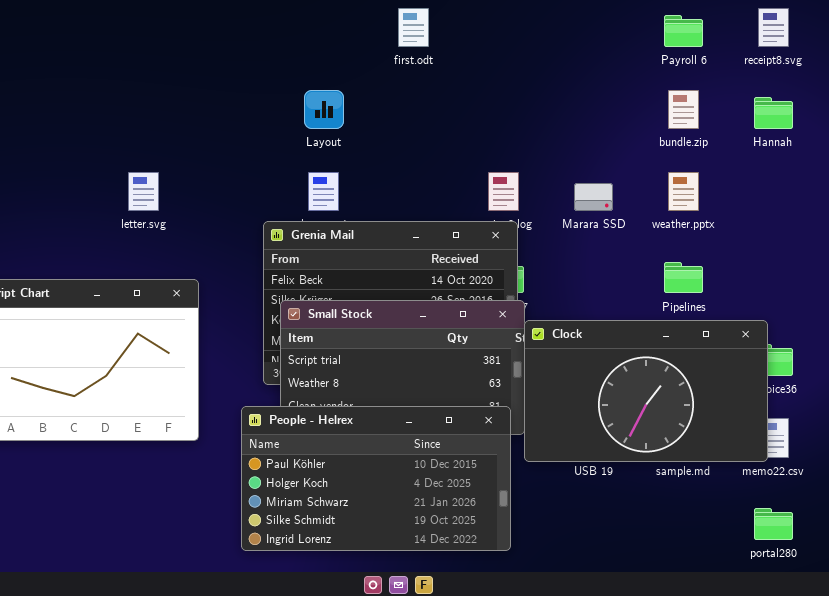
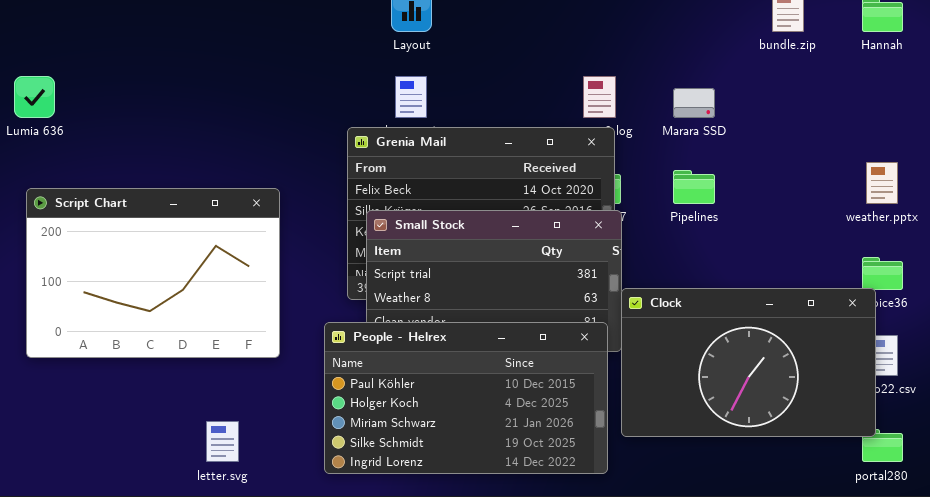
letter.svg: [128,172,159,211] -> [206,421,239,462], moved
weather.pptx: [668,172,699,211] -> [866,162,898,204], moved
Pipelines: [664,262,703,293] -> [673,170,715,204], moved
Clock: [524,320,768,462] -> [621,288,876,437], moved

